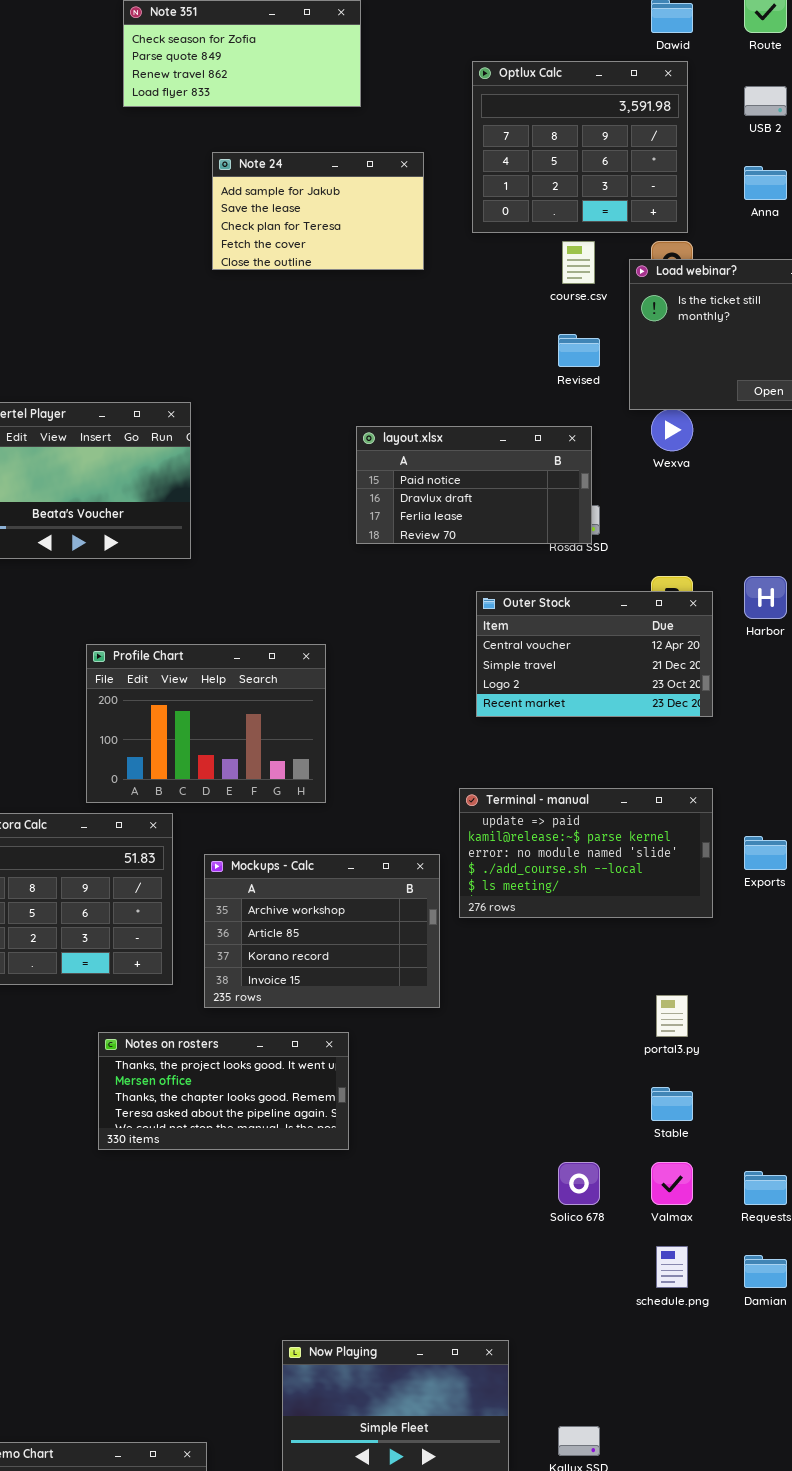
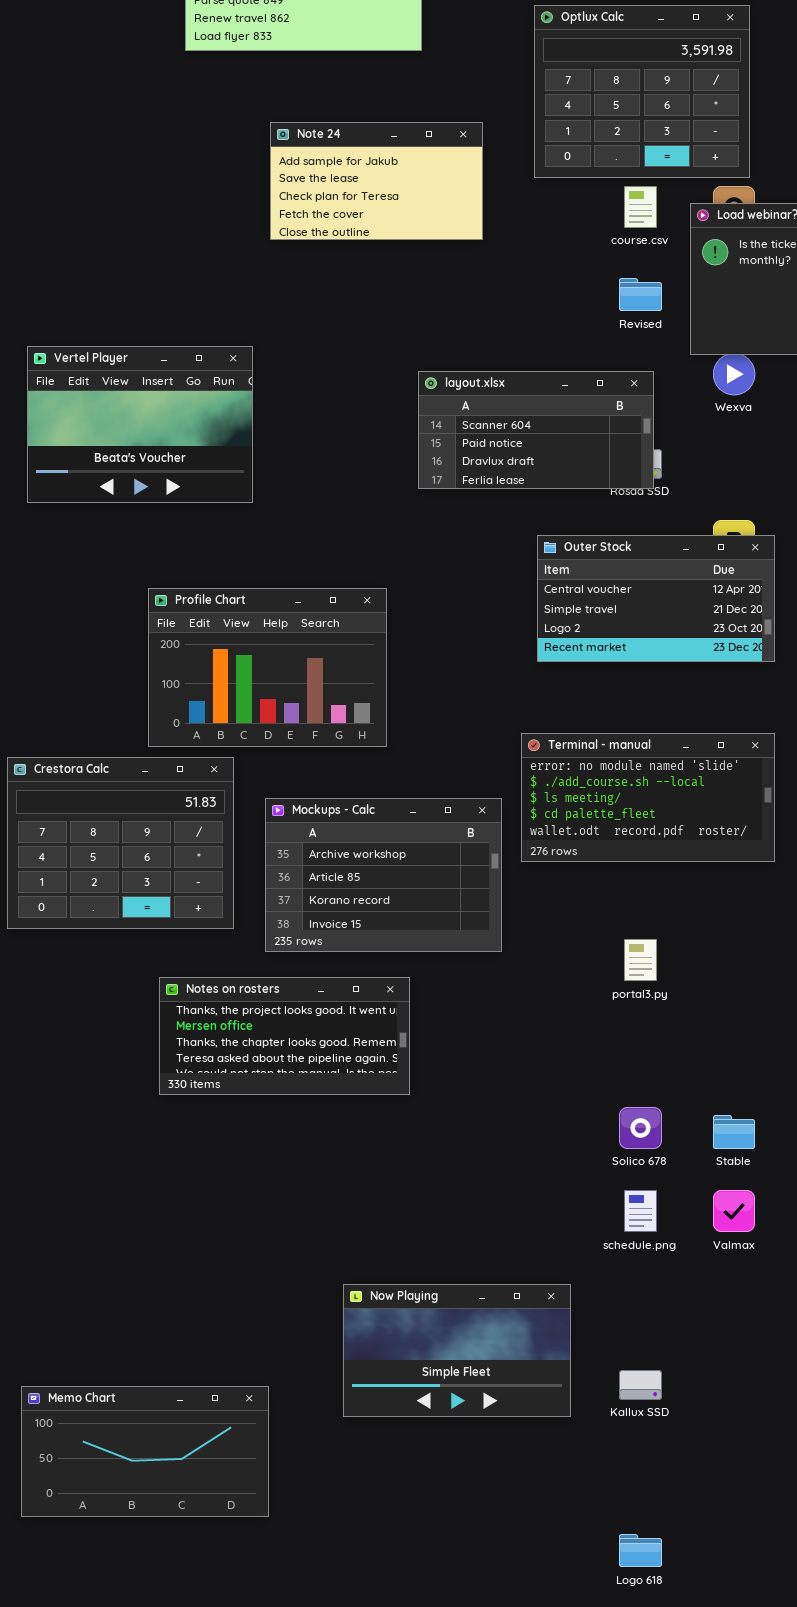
Note 24: [212,152,424,270] -> [270,122,483,240], moved
layout.xlsx: [356,426,592,544] -> [418,371,654,489], scrolled up 1 row
Terminal - manual: [459,788,713,918] -> [521,733,775,862], scrolled down 2 rows
portal3.py: [656,995,688,1037] -> [624,939,657,981], moved
Stable: [651,1087,693,1121] -> [713,1115,755,1149], moved
Valmax: [651,1162,693,1205] -> [713,1190,755,1232], moved
schedule.png: [656,1246,688,1288] -> [624,1190,657,1232], moved

